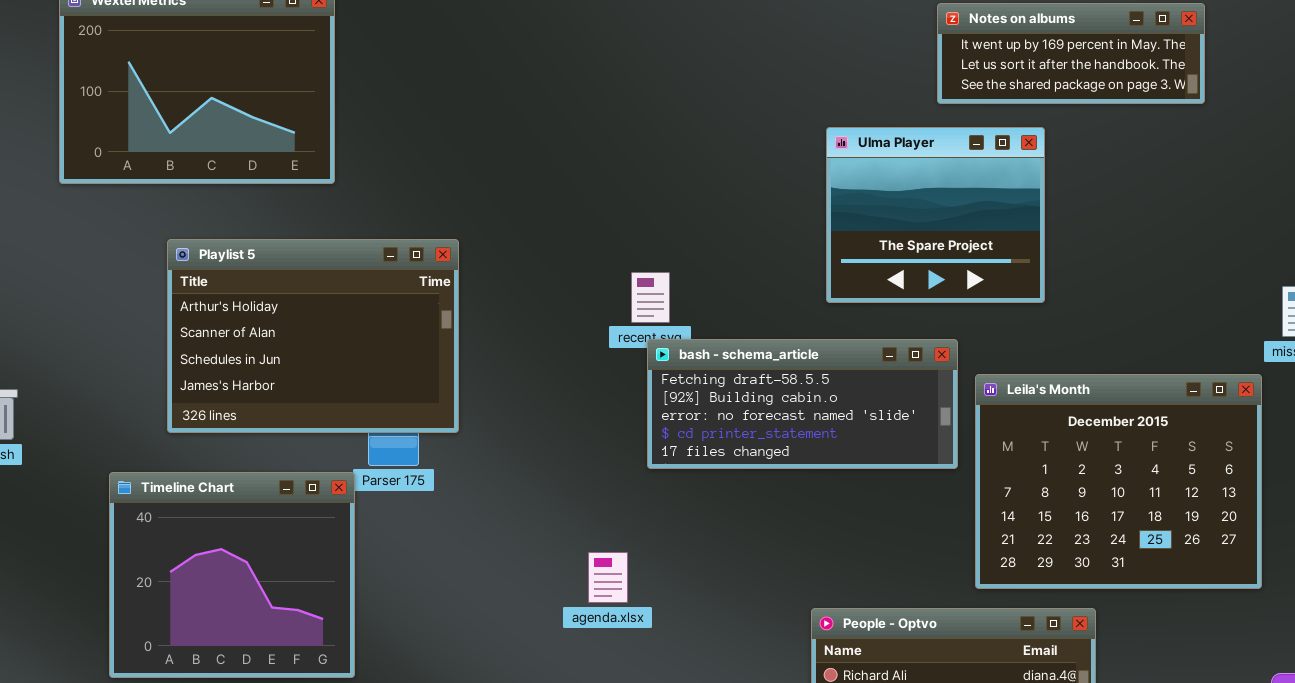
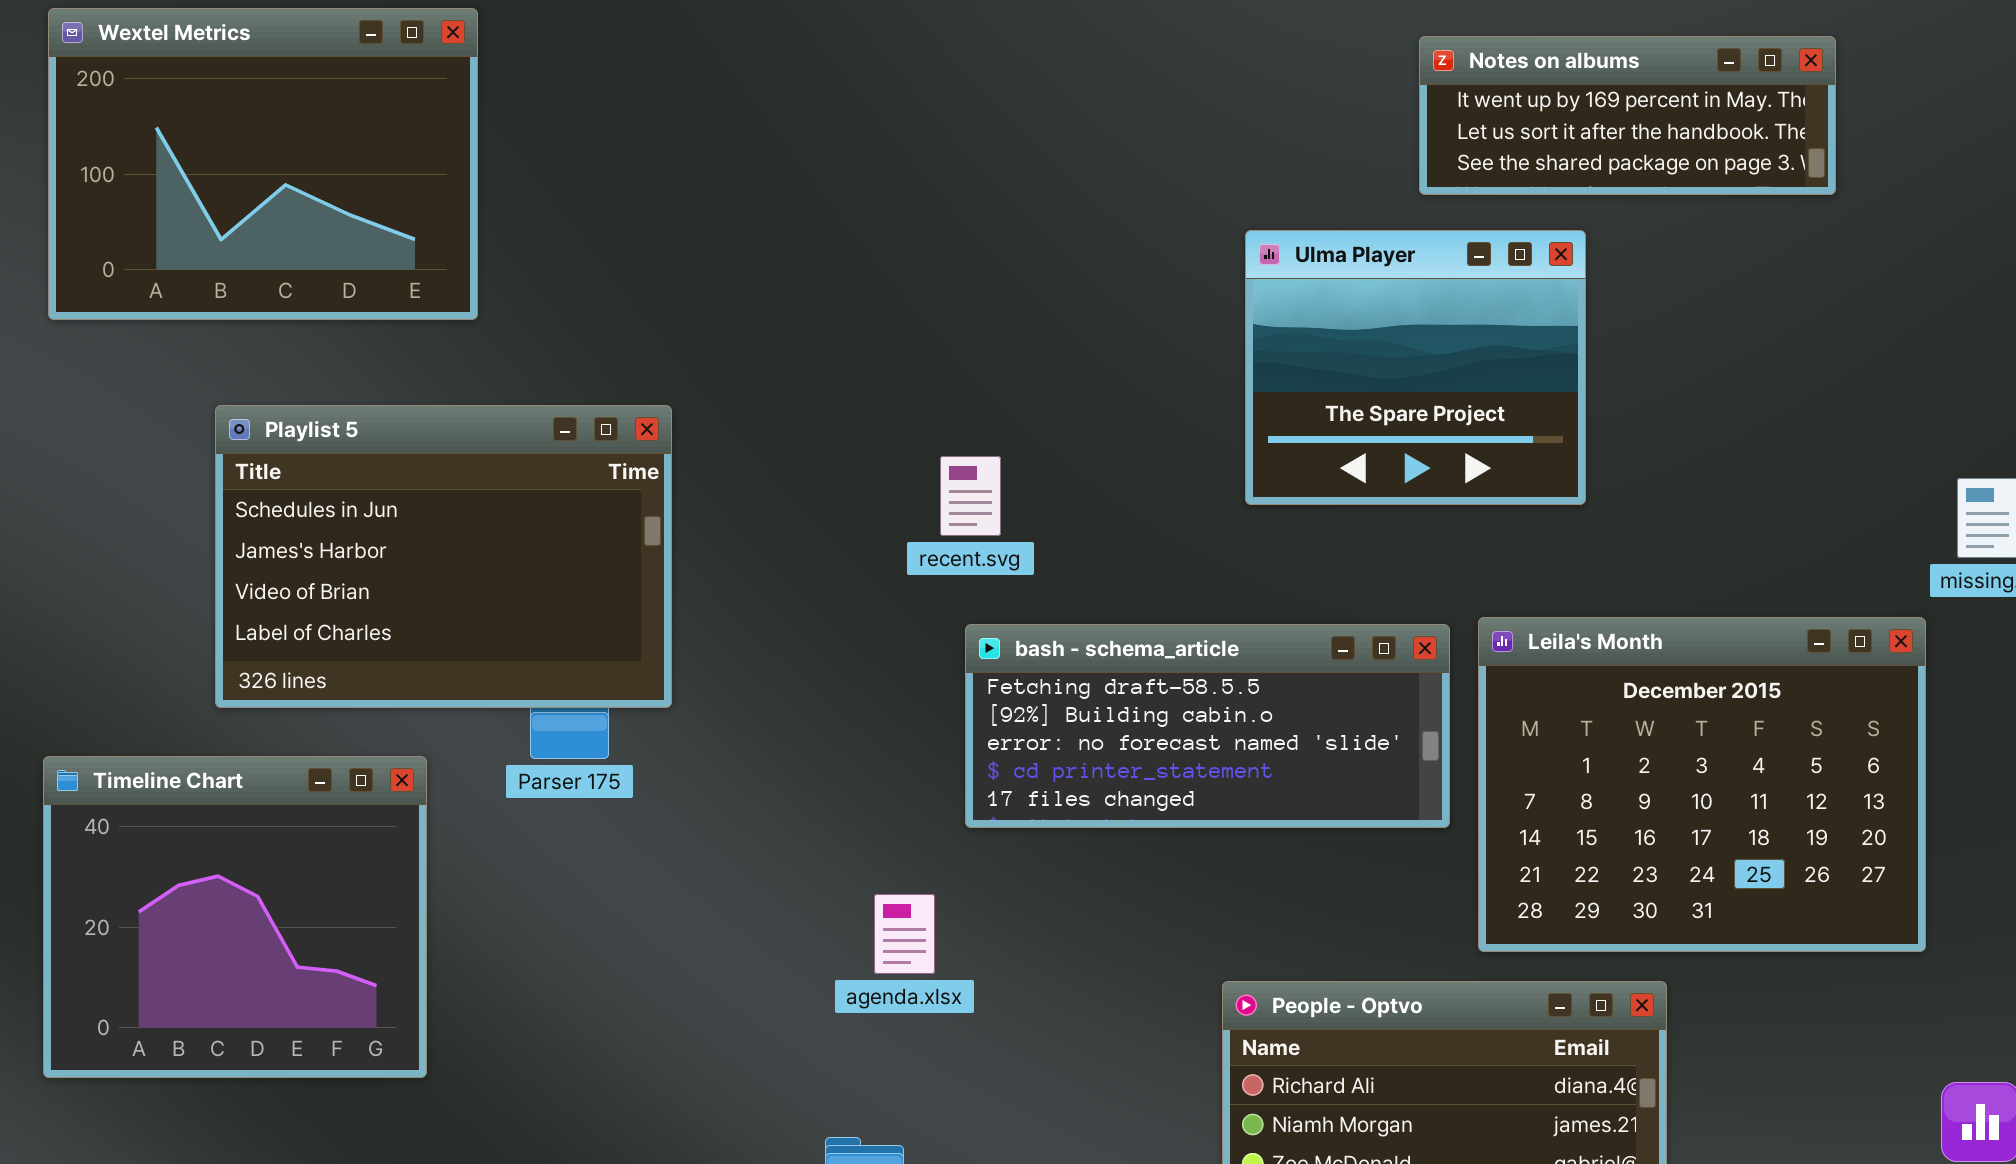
Playlist 5: [167,239,459,433] -> [215,405,672,708], scrolled down 2 rows
bash - schema_article: [647,339,958,469] -> [965,624,1450,828], moved
Timeline Chart: [109,472,355,678] -> [43,756,427,1078], moved

